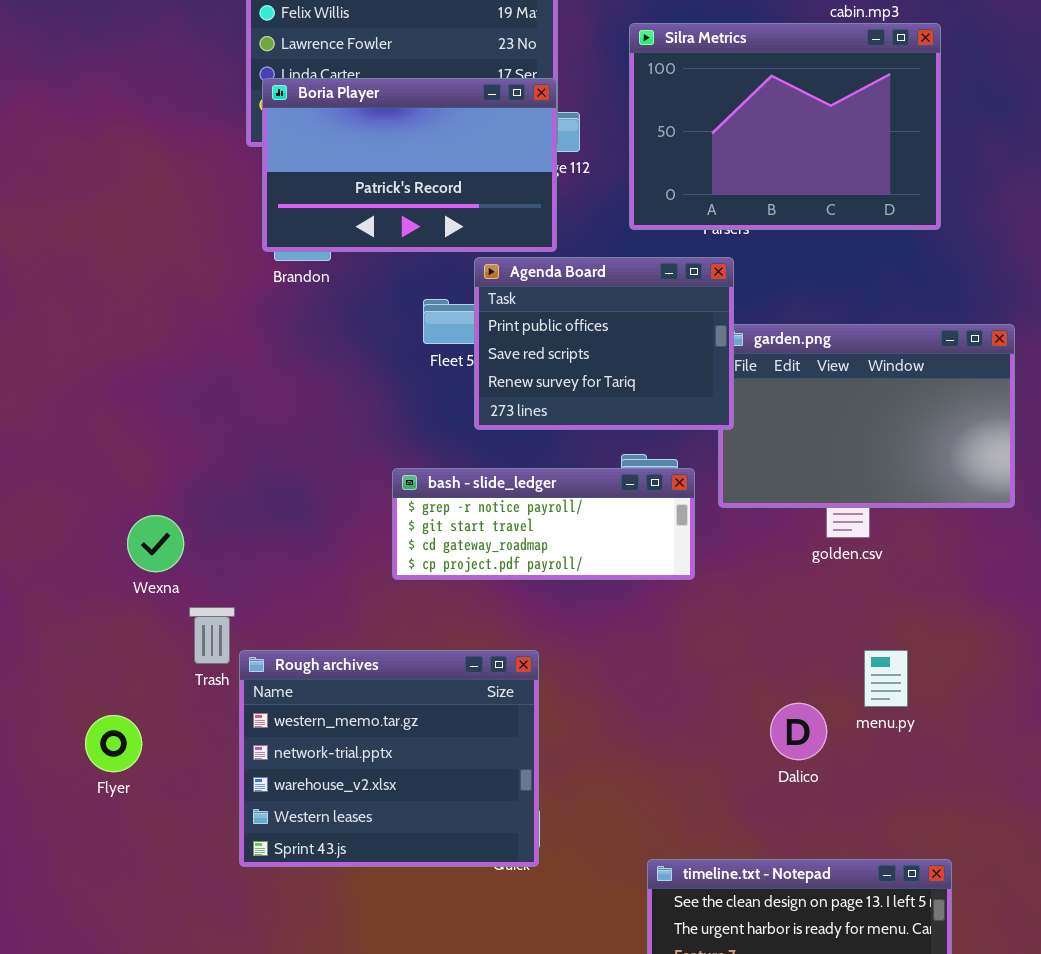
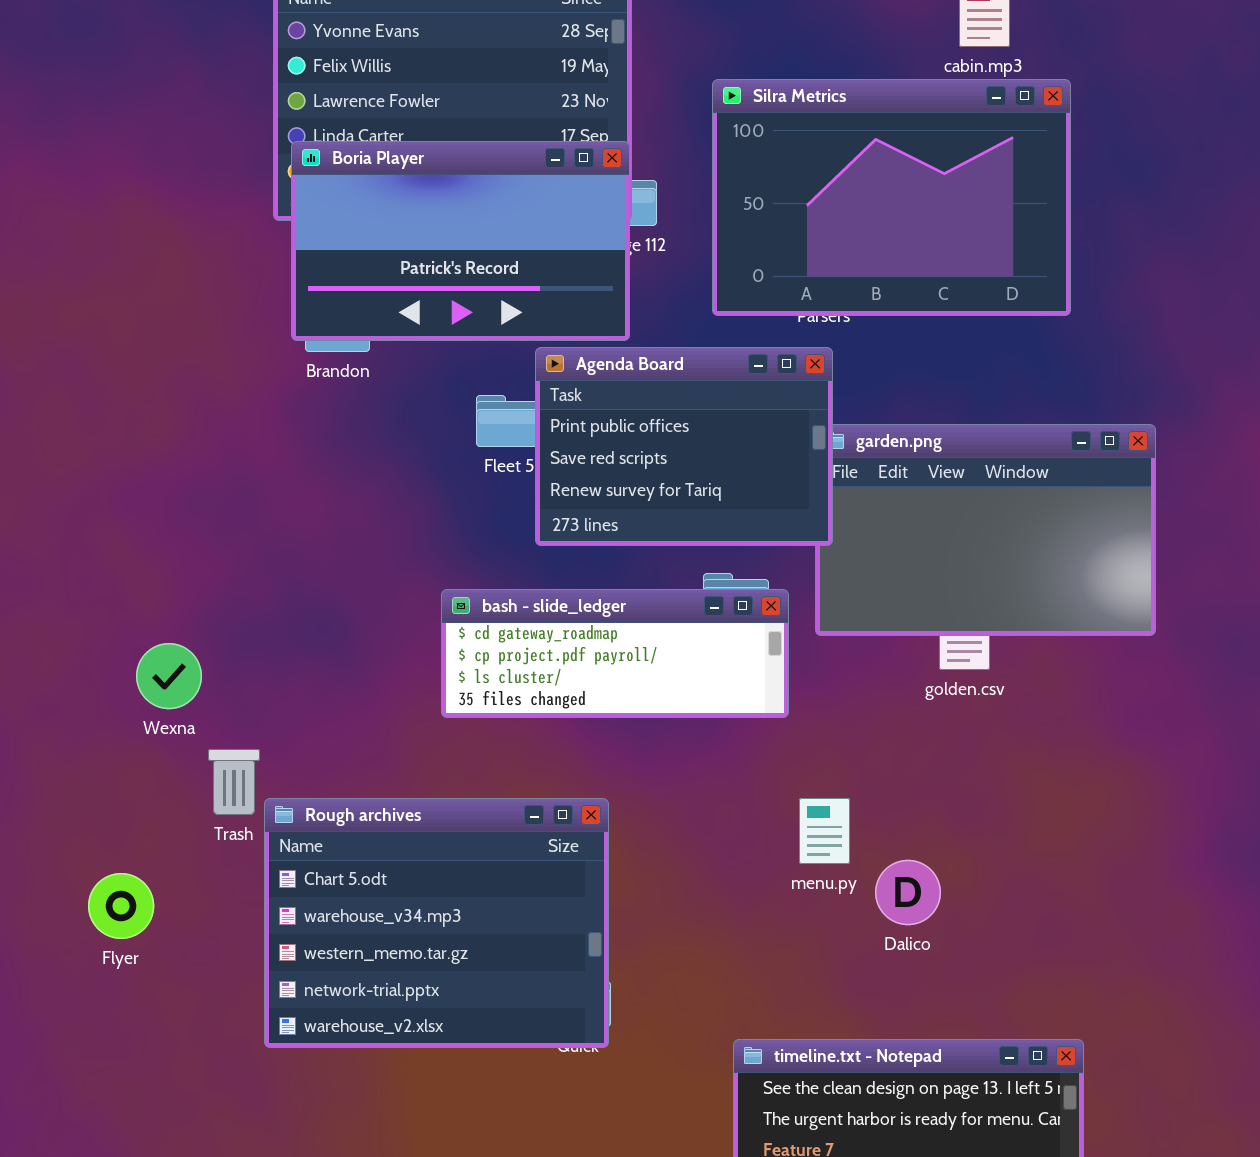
bash - slide_ledger: [392,468,695,580] -> [441,589,789,718], scrolled down 2 rows
Rough archives: [239,650,539,867] -> [264,798,609,1048], scrolled up 2 rows
menu.py: [864,650,908,707] -> [799,798,850,864], moved

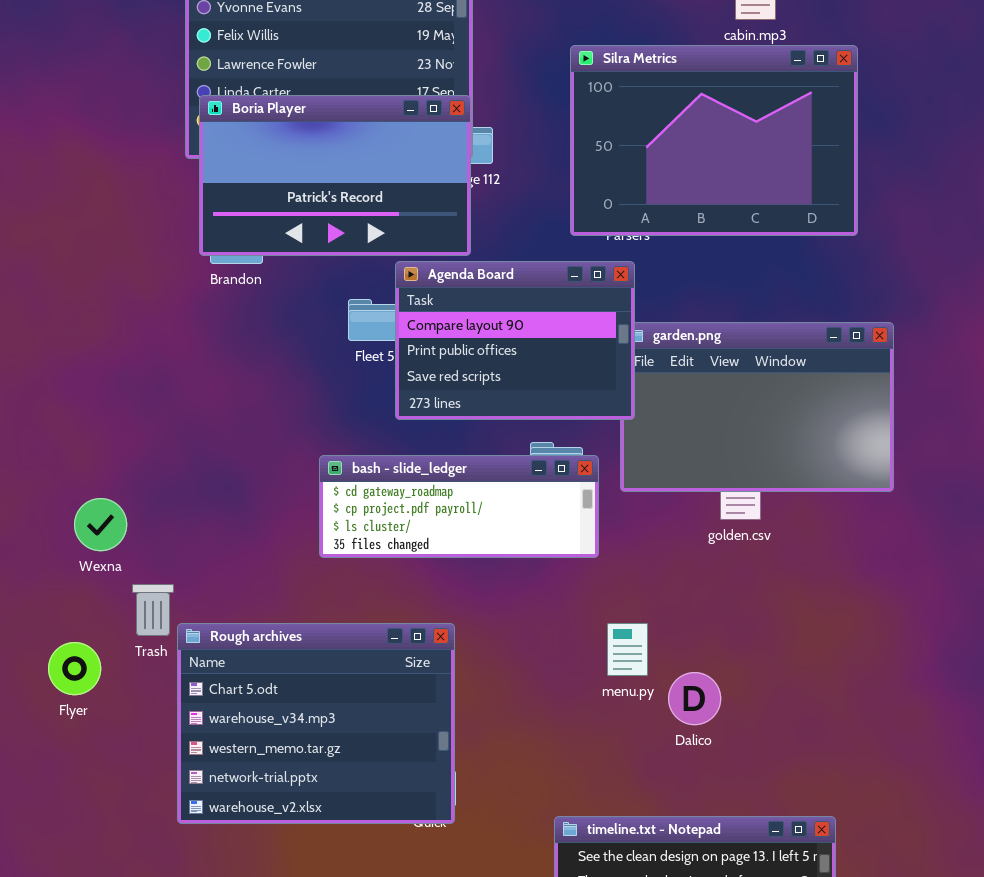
Silra Metrics: [712,79,1071,316] -> [570,45,858,236], moved
Agenda Board: [535,347,833,546] -> [395,261,635,420], scrolled up 1 row
Flyer: [88,873,154,939] -> [48,642,101,695], moved

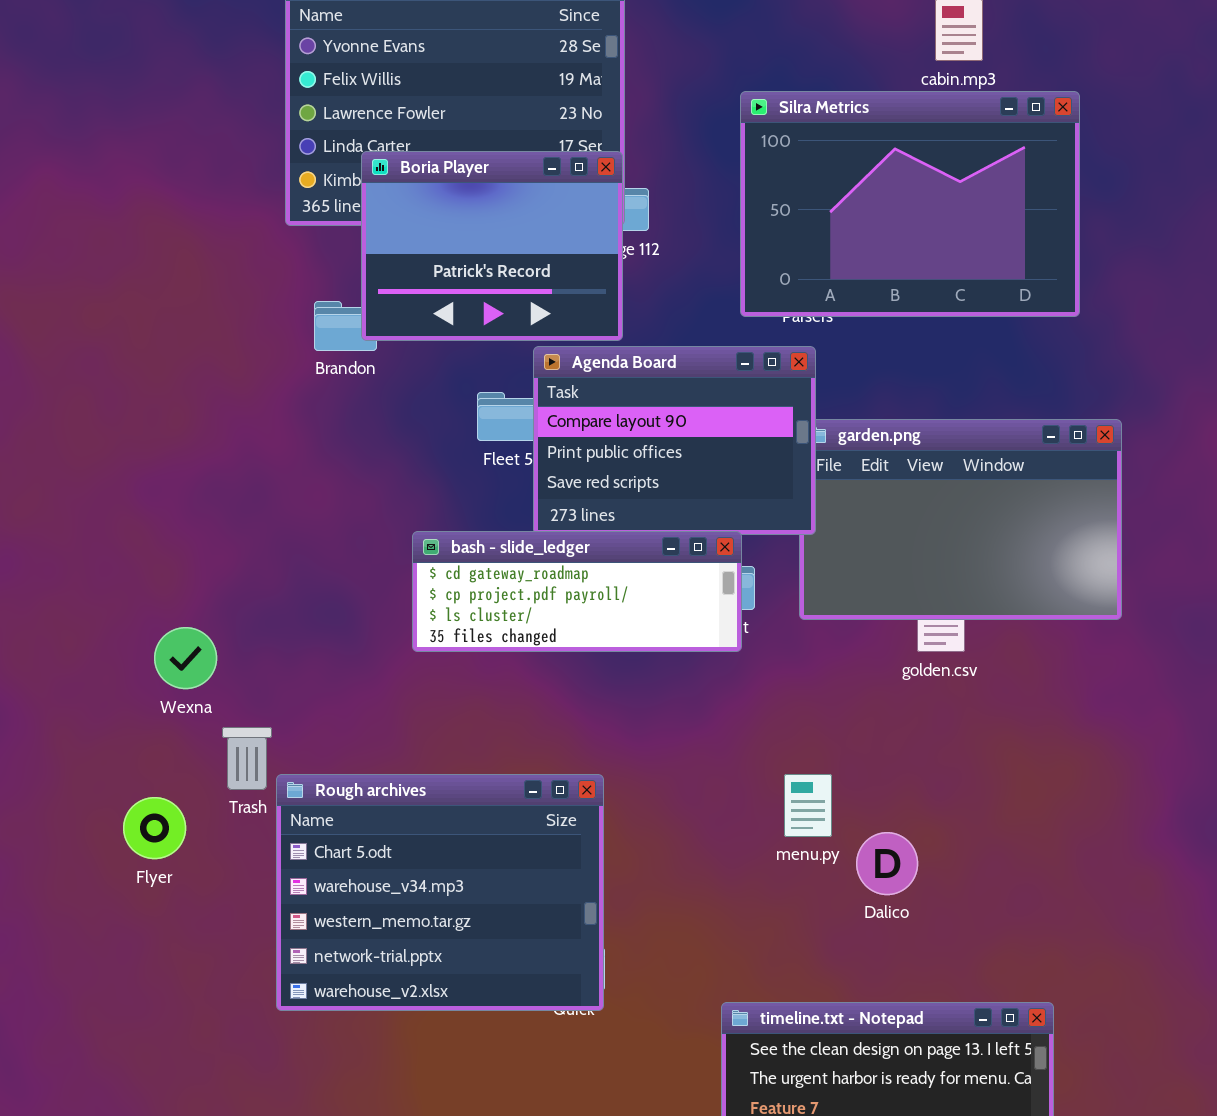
Boria Player: [199,95,471,256] -> [361,151,623,341], resized
bash - slide_ledger: [319,455,599,558] -> [412,531,742,652], moved

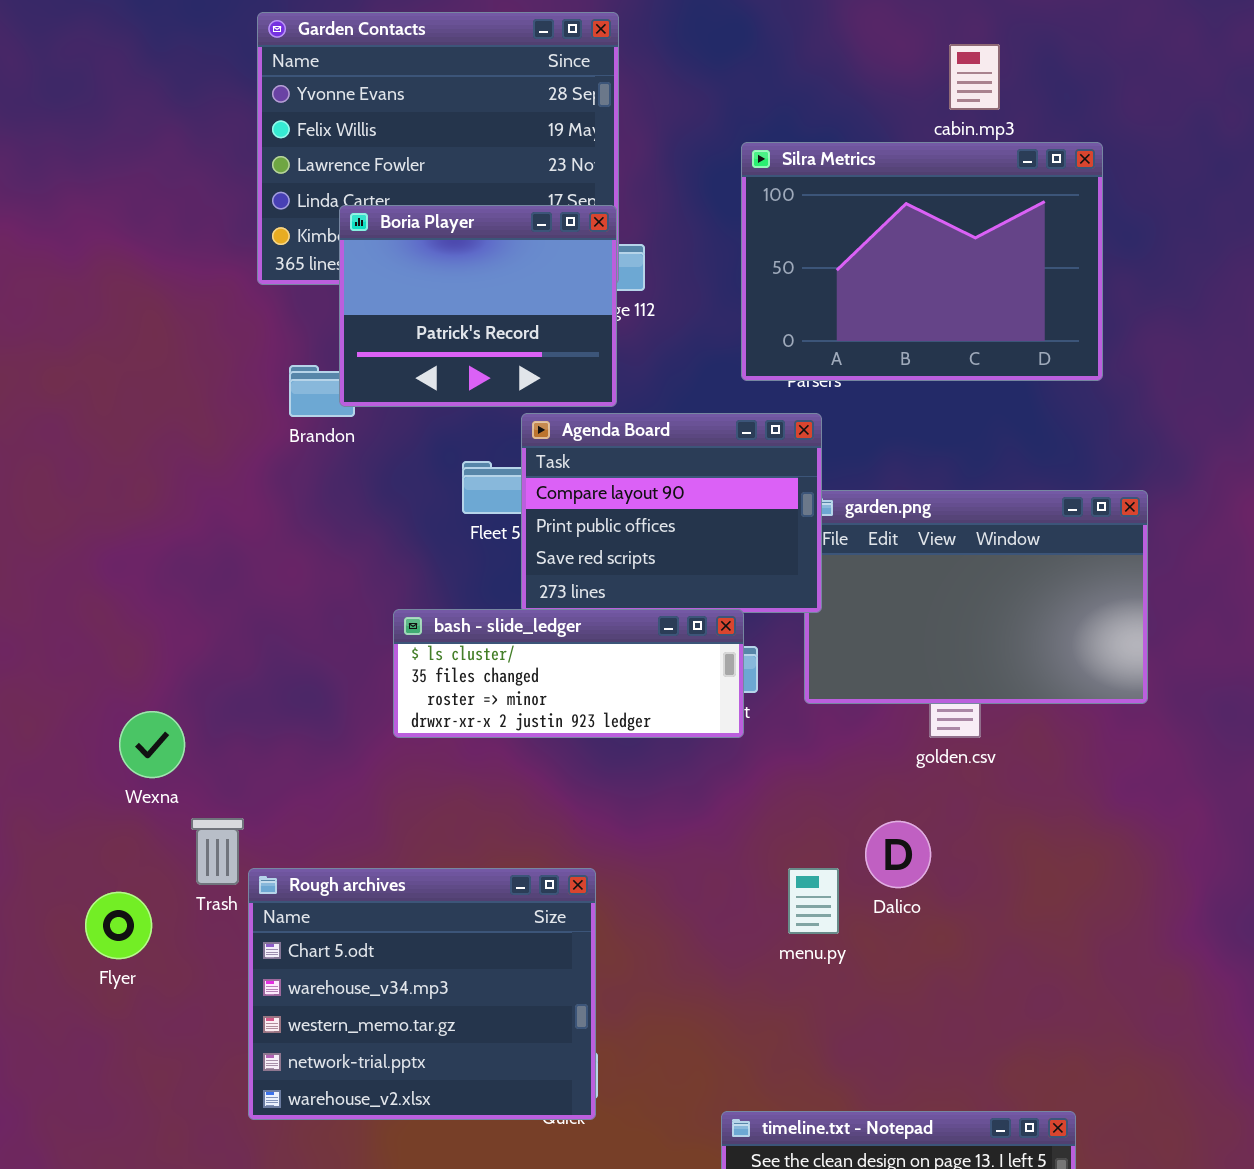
bash - slide_ledger: [412,531,742,652] -> [393,609,744,738], scrolled down 2 rows
Dalico: [856,832,918,895] -> [865,821,931,888], moved

